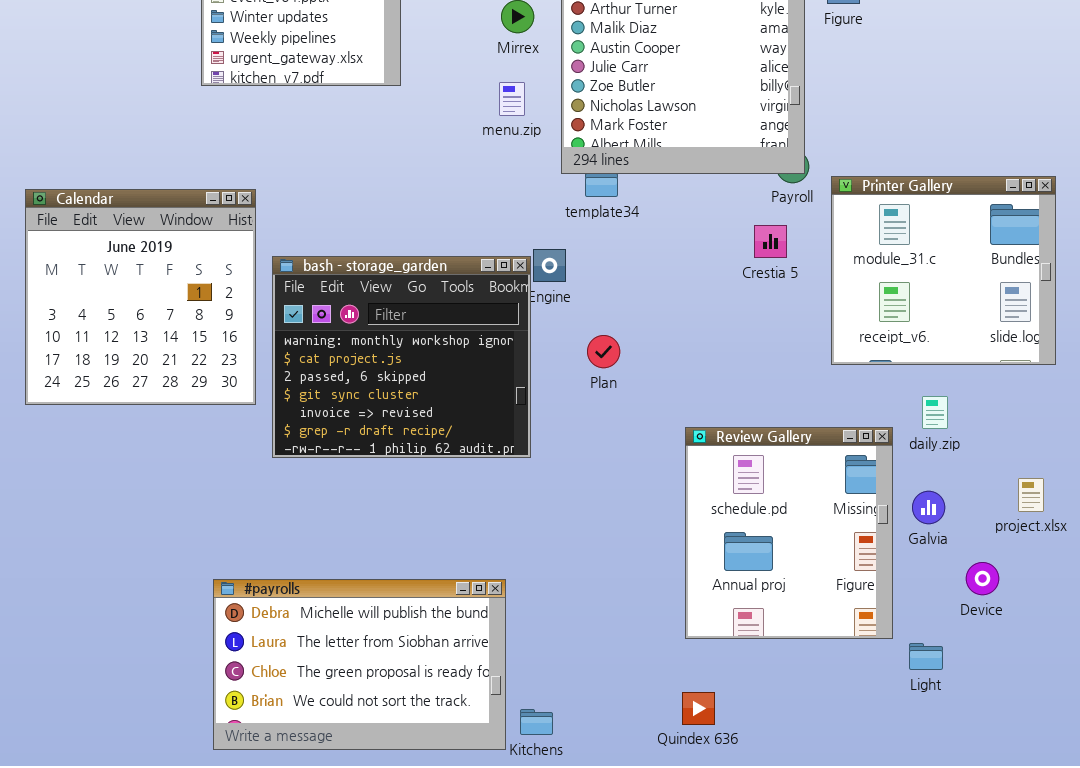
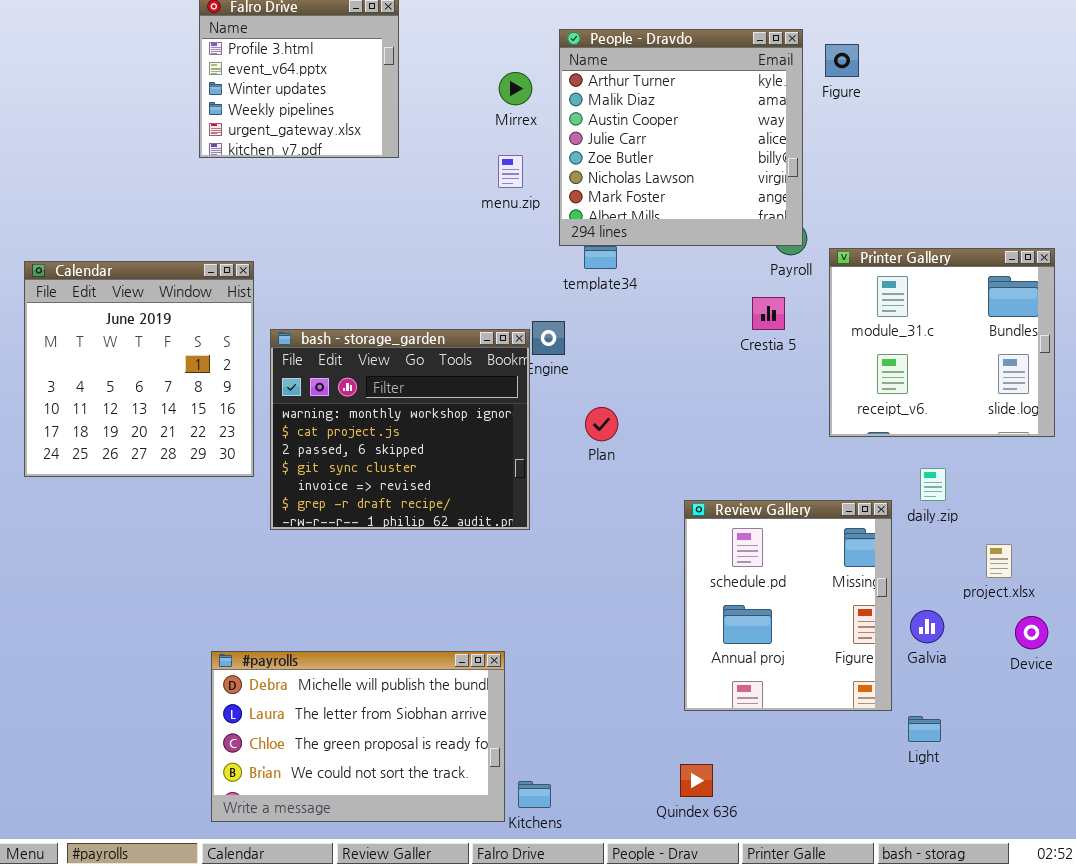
project.xlsx: [1018,478,1044,512] -> [986,544,1012,578], moved
Galvia: [912,491,945,524] -> [910,610,944,643], moved
Device: [966,562,999,595] -> [1015,616,1048,649], moved

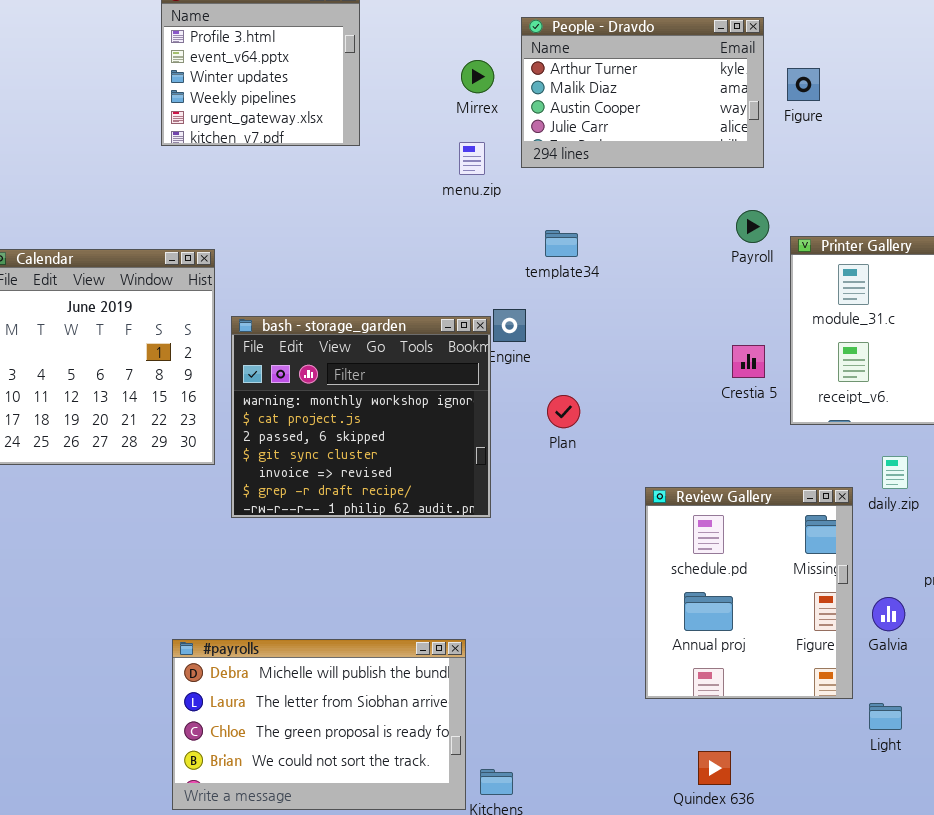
People - Dravdo: [559,29,803,246] -> [521,17,764,168], resized
Figure: [825,44,859,77] -> [787,68,820,101], moved
Crestia 5: [752,297,785,330] -> [732,345,765,378], moved
Quindex 636: [680,764,713,797] -> [698,751,731,785], moved

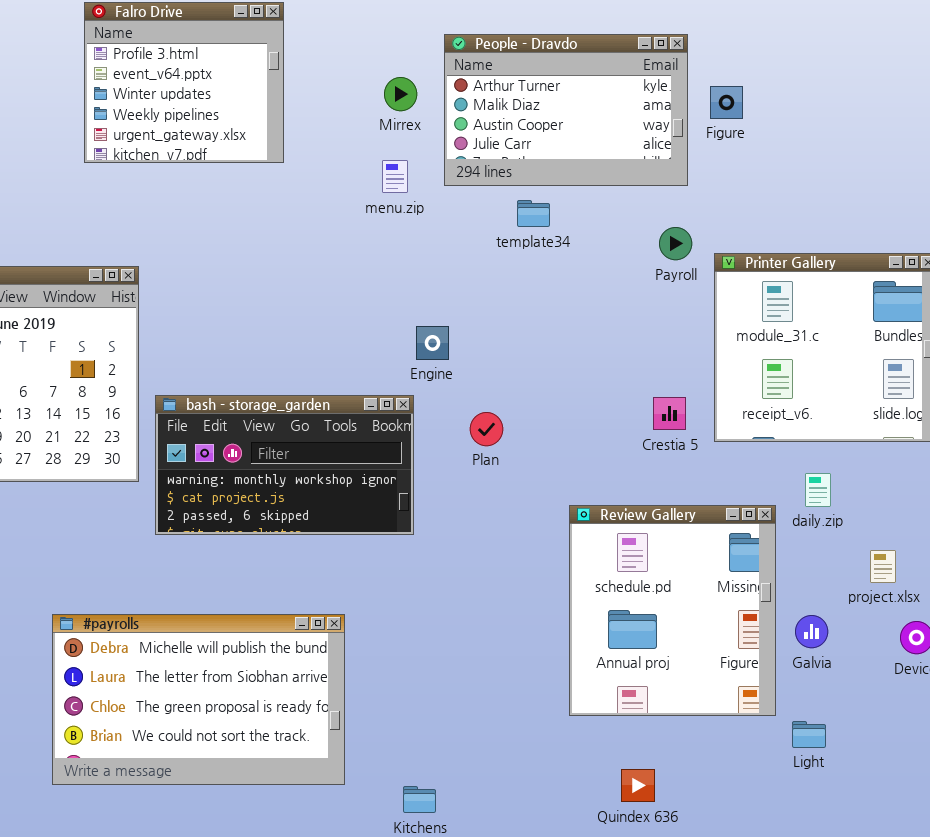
template34: [545,230,578,257] -> [517,200,550,227], moved
bash - storage_garden: [231,316,491,518] -> [155,395,414,535], resized
Crestia 5: [732,345,765,378] -> [653,397,686,430], moved
#payrolls: [172,639,466,810] -> [52,614,345,785], moved

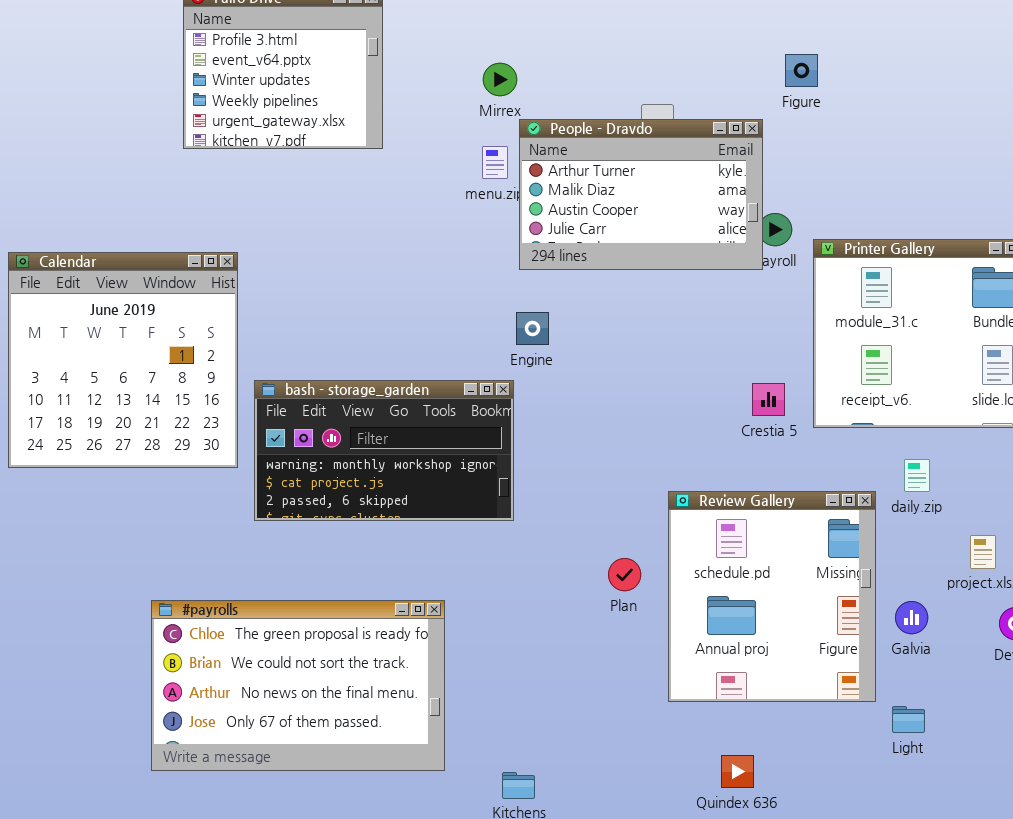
People - Dravdo: [444,34,688,186] -> [519,119,763,270], moved
Figure: [710,86,743,119] -> [785,54,818,87], moved
Plan: [470,412,503,446] -> [608,558,641,591], moved
#payrolls: [52,614,345,785] -> [151,600,445,771], scrolled down 2 rows

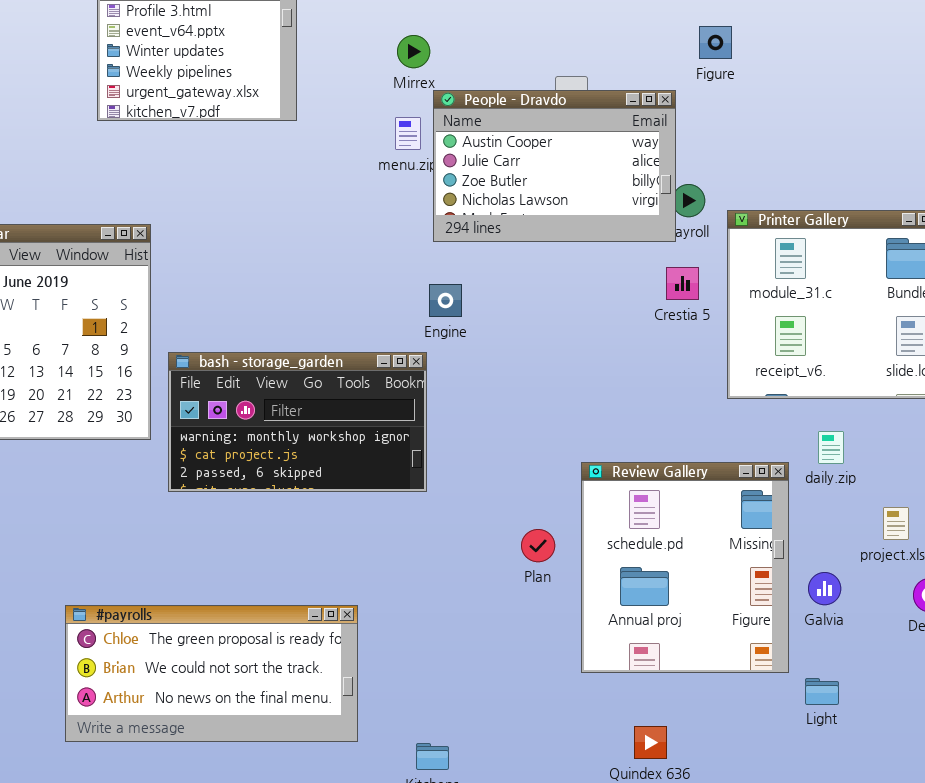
People - Dravdo: [519,119,763,270] -> [433,90,676,242], scrolled down 2 rows
Crestia 5: [752,383,785,416] -> [666,267,699,300], moved
#payrolls: [151,600,445,771] -> [65,605,358,742], resized

